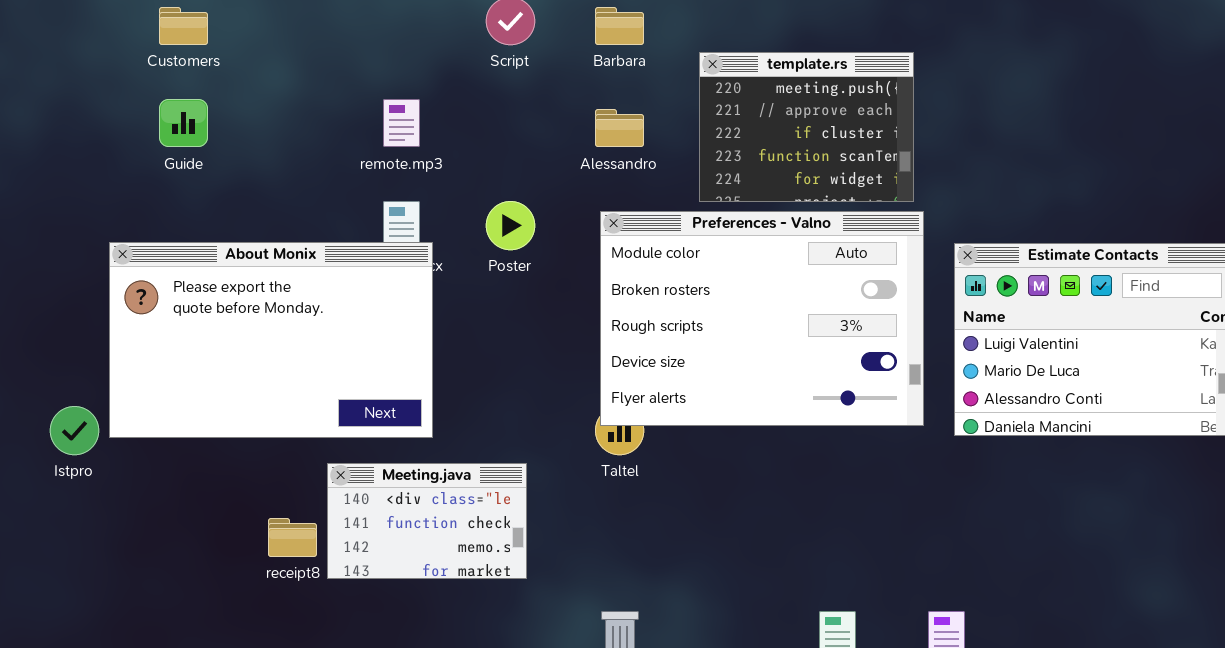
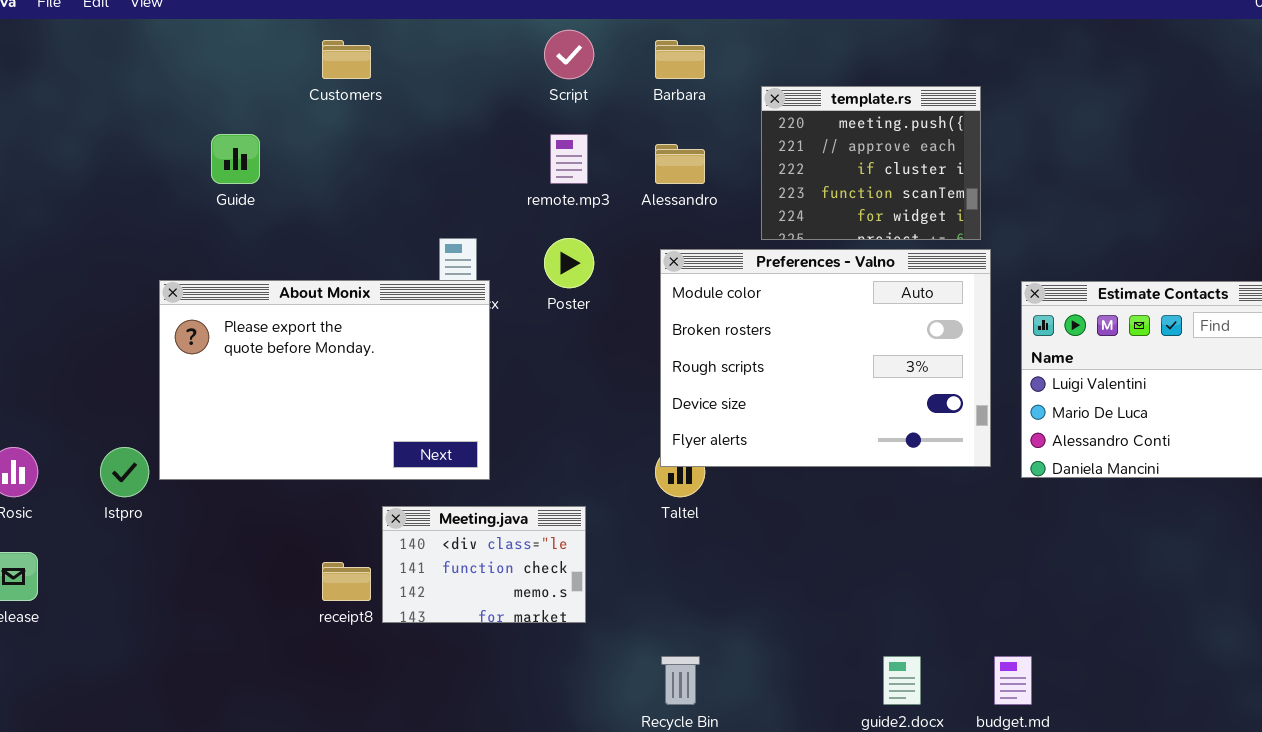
Customers: [159,7,208,45] -> [322,40,371,79], moved
remote.mp3: [383,99,420,147] -> [550,134,588,184], moved

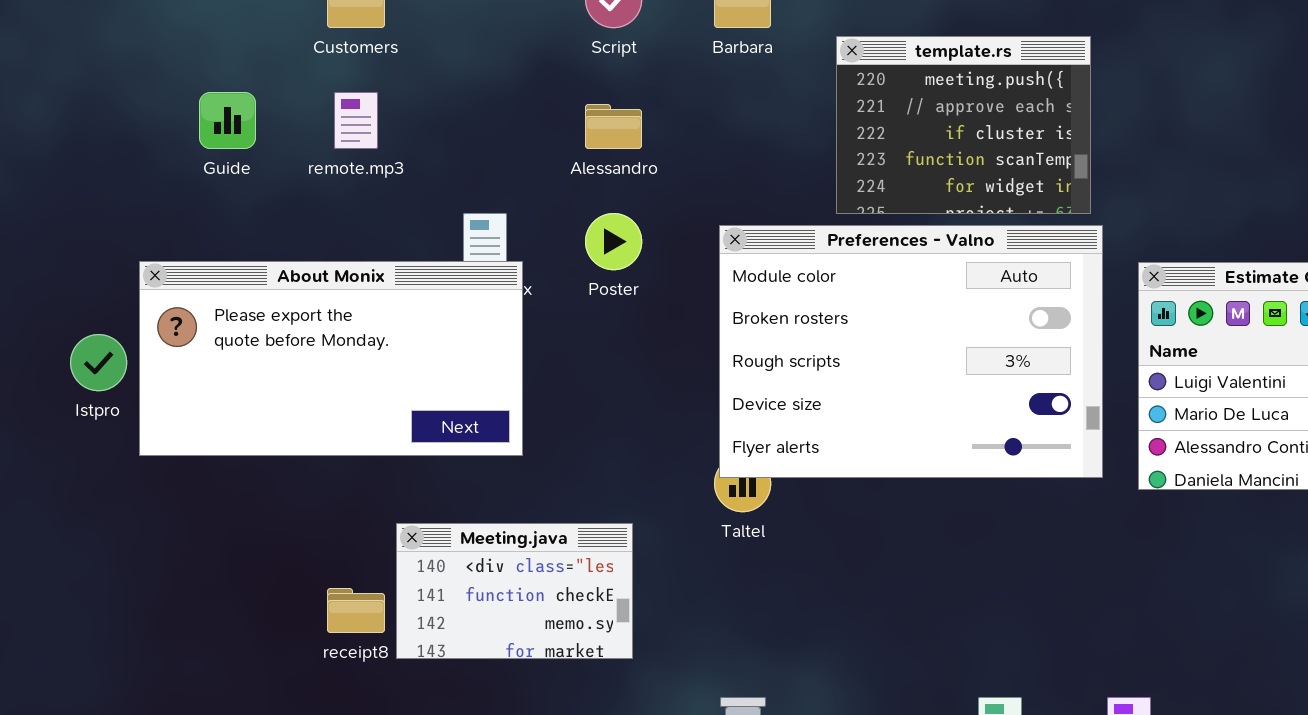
remote.mp3: [550,134,588,184] -> [334,92,378,149], moved
Alessandro: [655,144,705,184] -> [585,104,642,149], moved
About Monix: [159,280,490,480] -> [139,261,523,456], resized
Istpro: [100,447,149,497] -> [70,334,127,391], moved

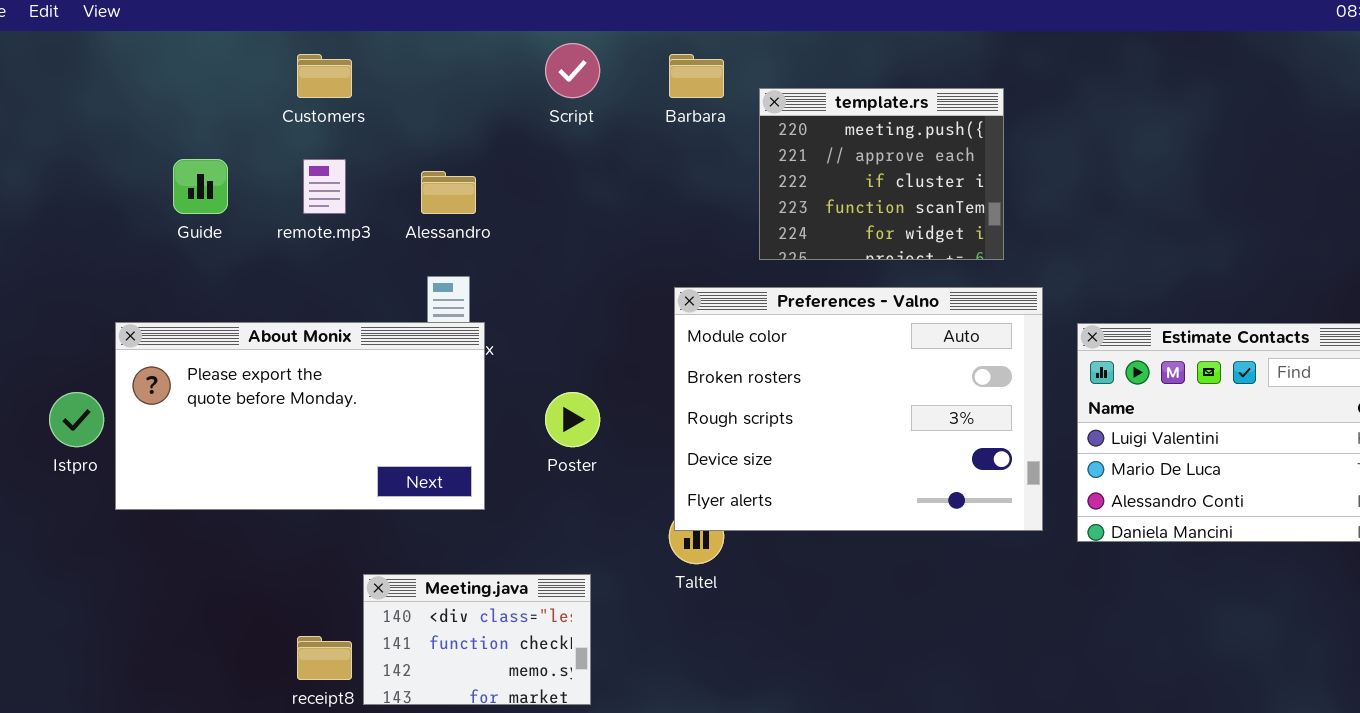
template.rs: [836,36,1091,214] -> [759,88,1004,260], moved
Alessandro: [585,104,642,149] -> [421,171,476,214], moved
Poster: [585,213,642,270] -> [545,392,600,447], moved

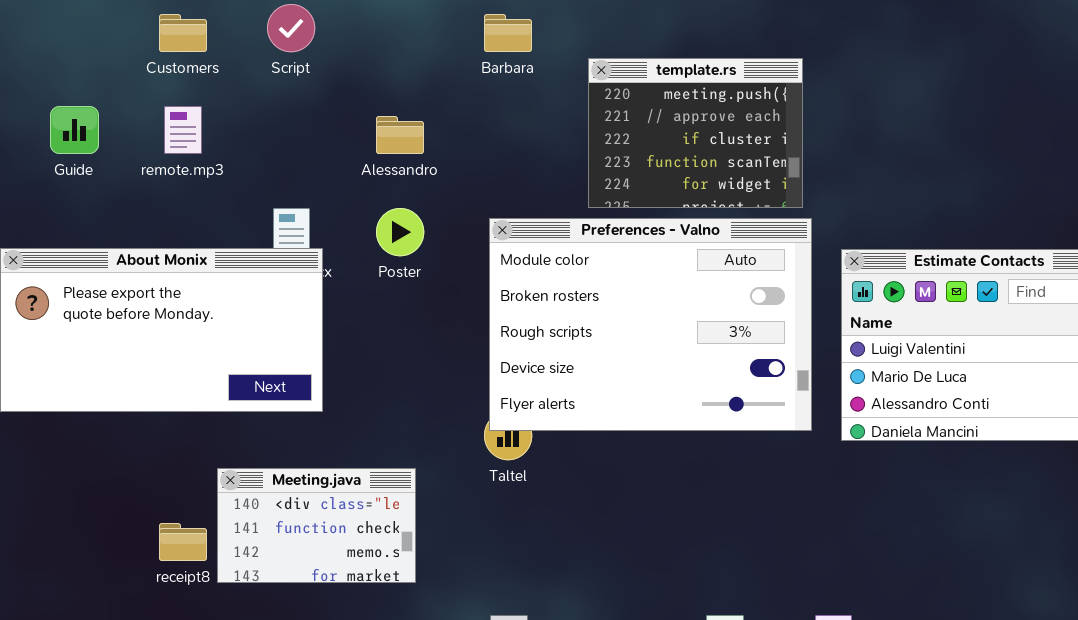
Script: [545,43,600,98] -> [267,4,315,52], moved
template.rs: [759,88,1004,260] -> [588,58,803,208], moved
Alessandro: [421,171,476,214] -> [376,116,424,154], moved
Poster: [545,392,600,447] -> [376,208,424,256], moved

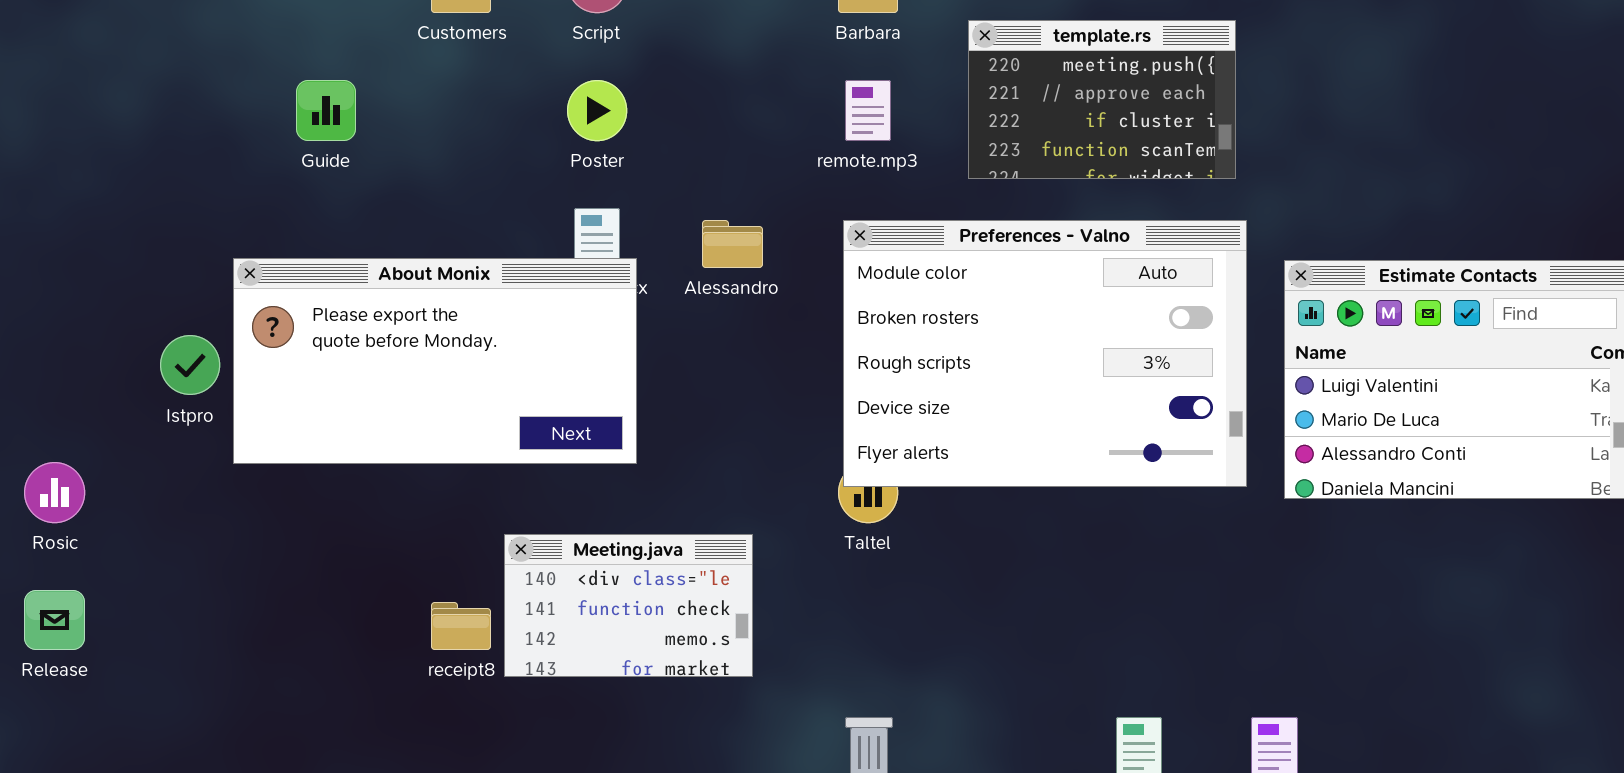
template.rs: [588,58,803,208] -> [968,20,1236,179], resized
remote.mp3: [164,106,202,154] -> [845,80,891,141], moved
Alessandro: [376,116,424,154] -> [702,220,763,268], moved
Poster: [376,208,424,256] -> [567,80,627,141], moved

